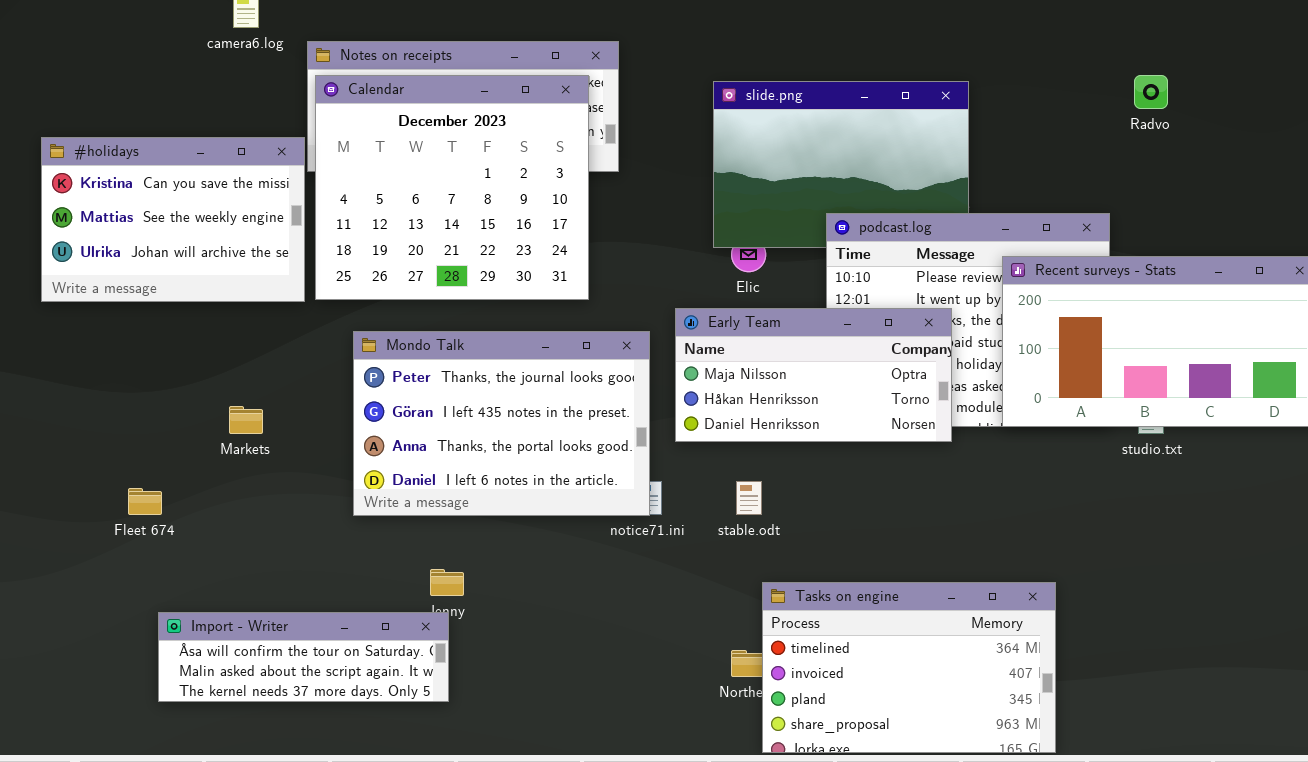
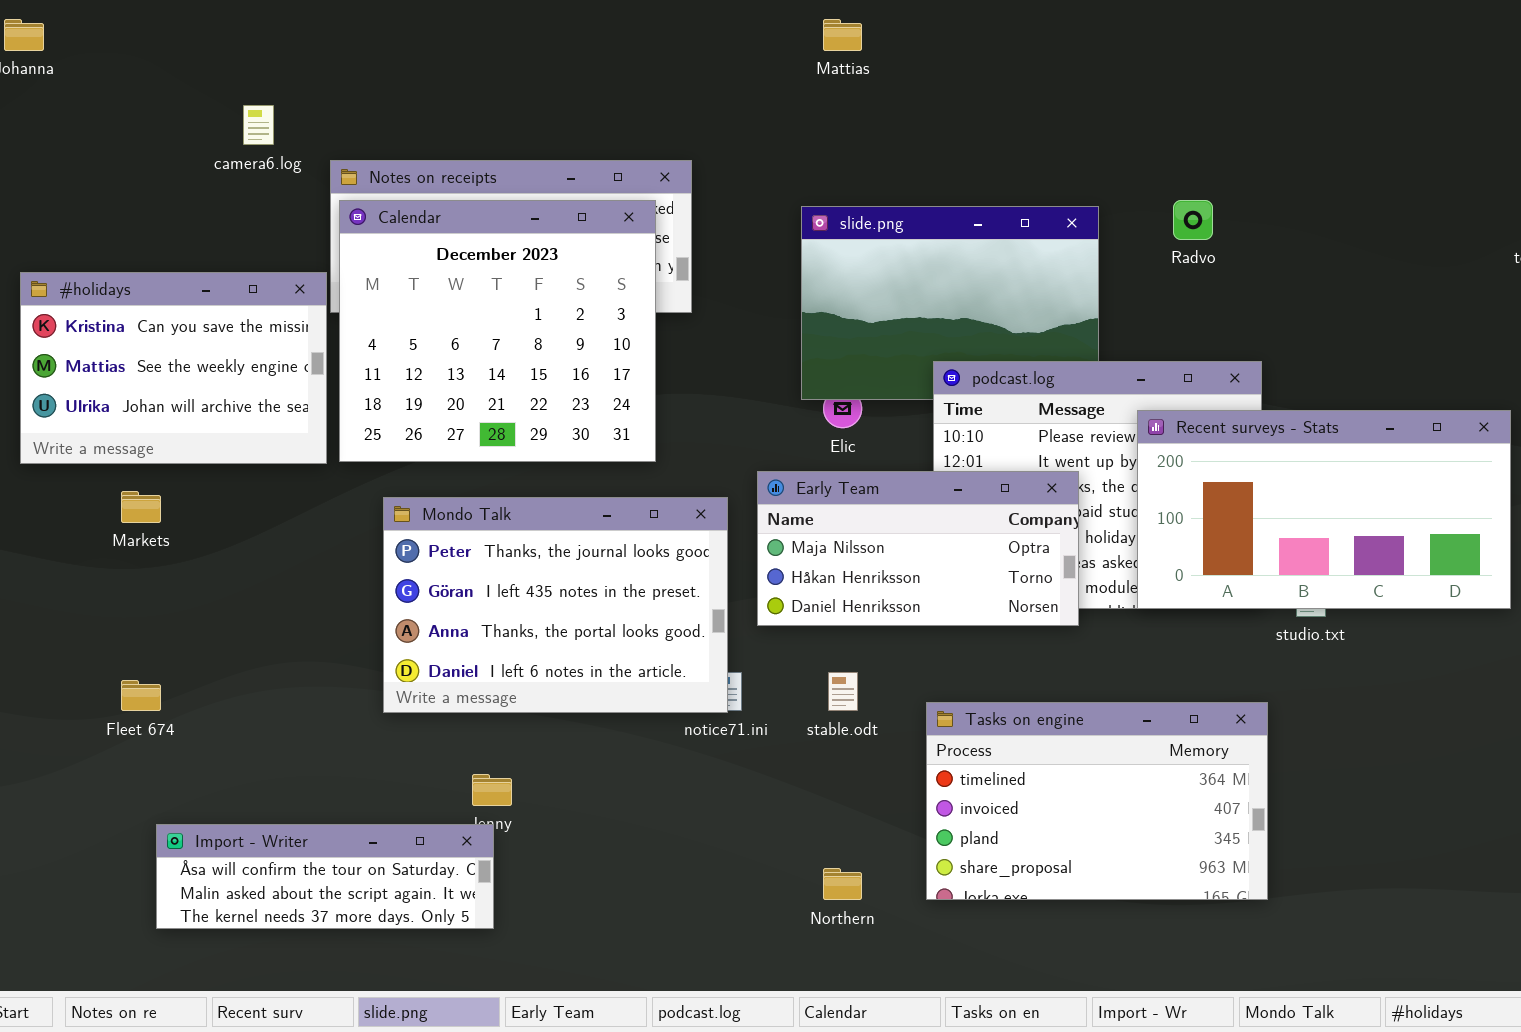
Radvo: [1134,75,1168,109] -> [1173,200,1213,240], moved
Markets: [229,406,263,434] -> [121,491,161,523], moved
Tasks on engine: [762,582,1056,753] -> [926,702,1268,900], moved

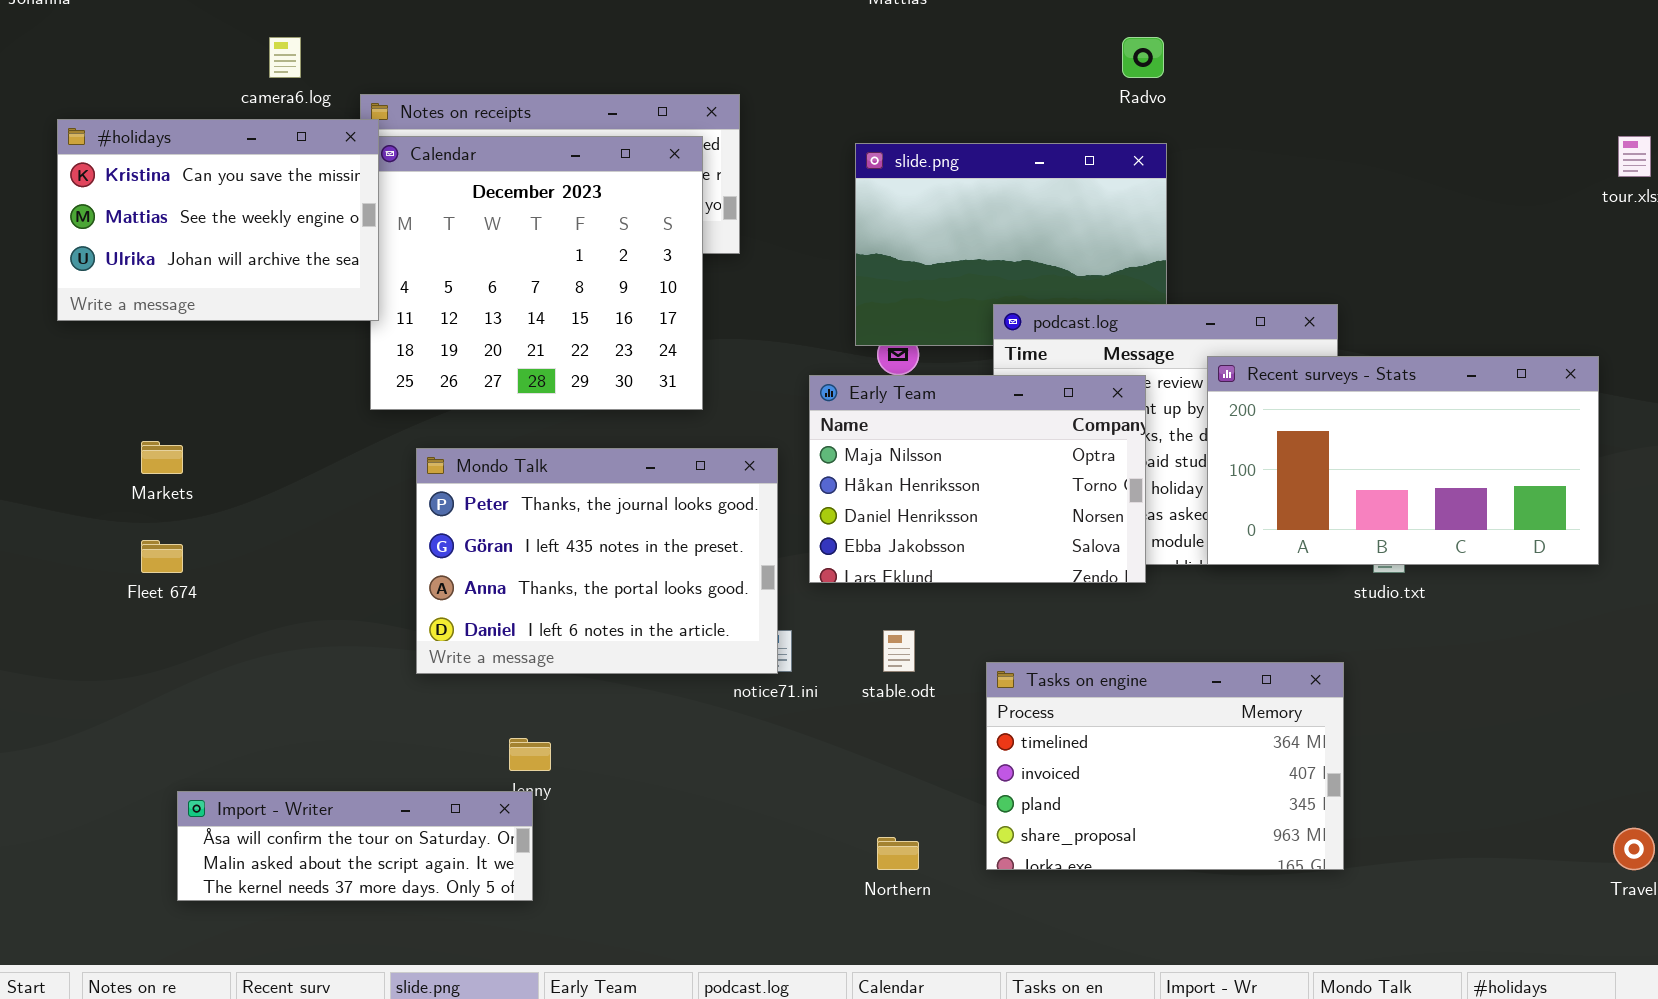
Radvo: [1173,200,1213,240] -> [1122,37,1164,78], moved
#holidays: [20,272,327,464] -> [57,119,379,321], moved
Early Team: [757,471,1079,626] -> [809,375,1146,583], resized
Fleet 674: [121,680,161,711] -> [141,540,183,573], moved

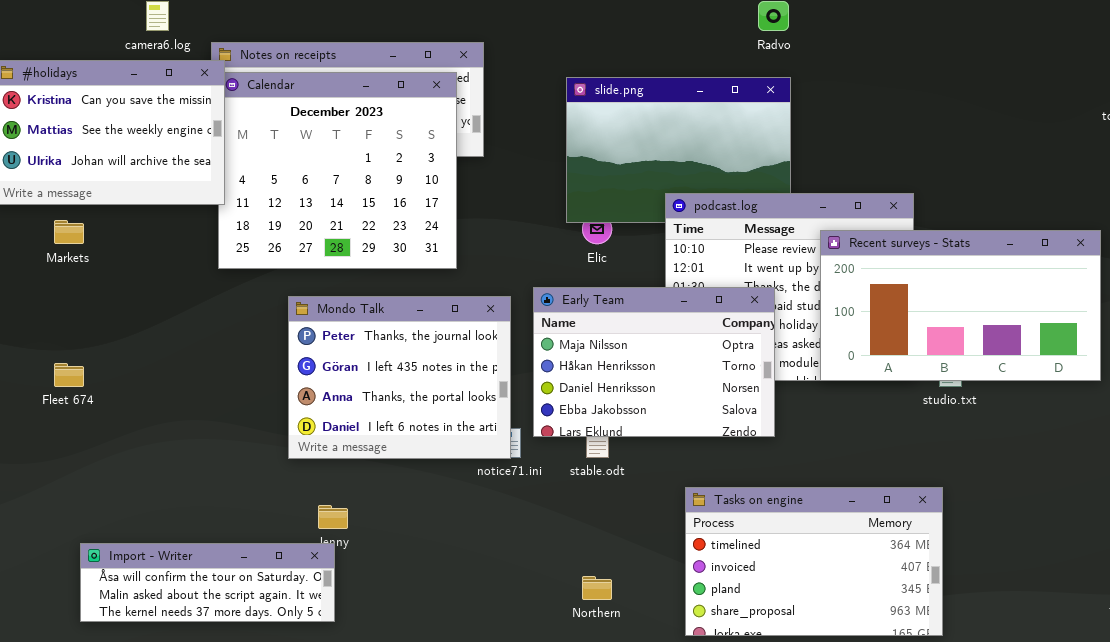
Early Team: [809,375,1146,583] -> [533,287,775,437], moved
Markets: [141,441,183,474] -> [54,220,84,244], moved
Mondo Talk: [416,448,778,674] -> [288,296,511,459], resized
Tasks on engine: [986,662,1344,870] -> [685,487,943,636], moved

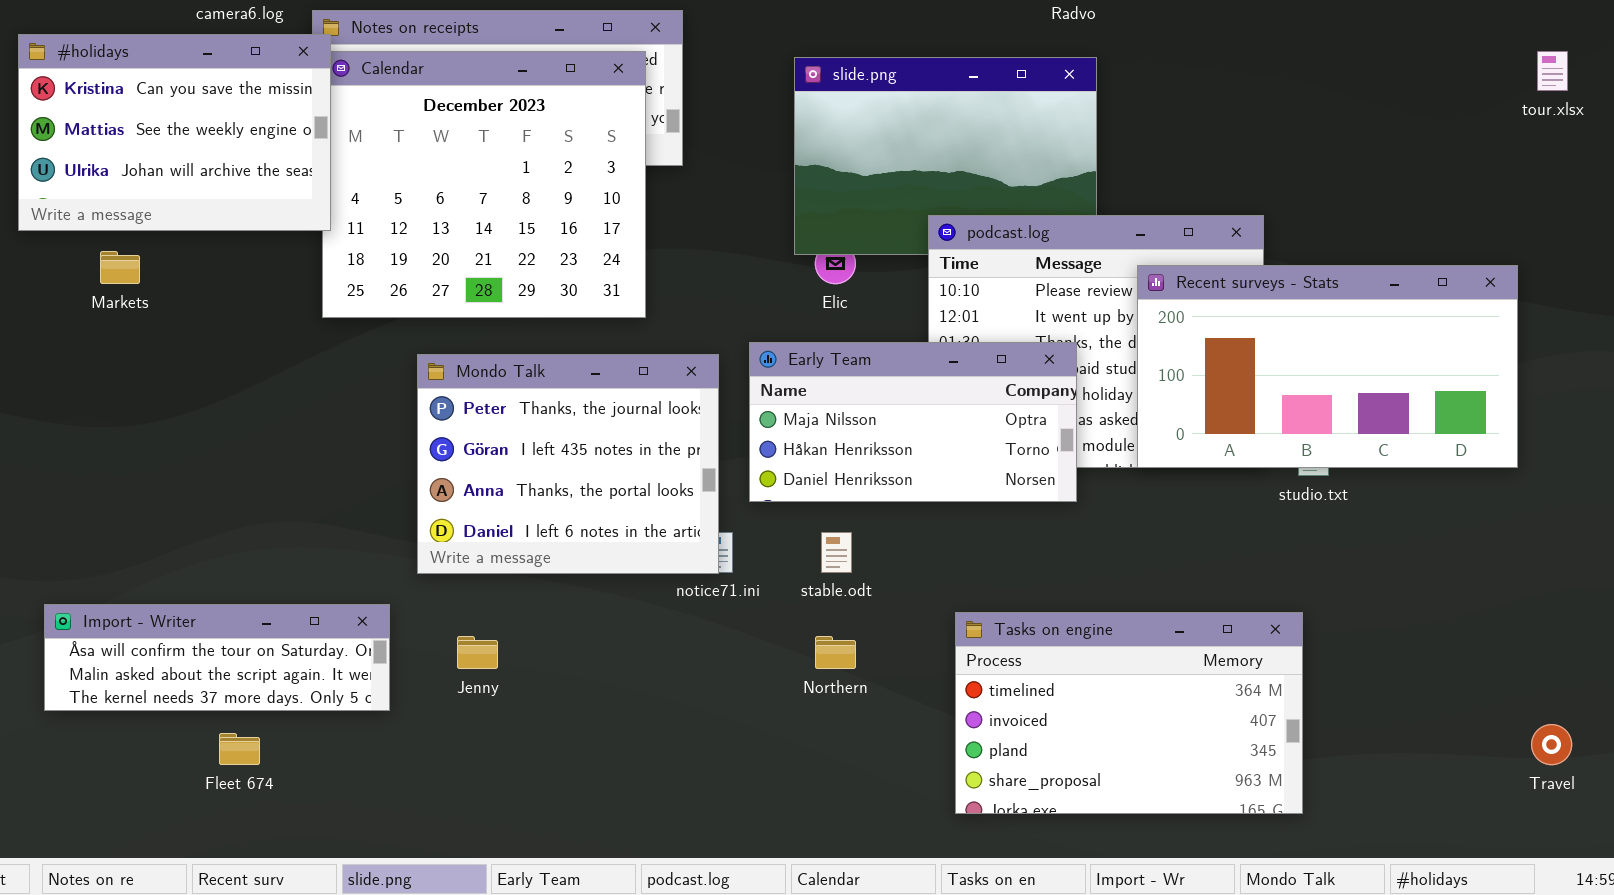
Early Team: [533,287,775,437] -> [749,342,1077,502], resized
Fleet 674: [54,363,84,387] -> [219,733,260,765], moved
Import - Writer: [80,543,335,622] -> [44,604,390,711], moved
Northern: [582,576,612,600] -> [815,636,856,669], moved

